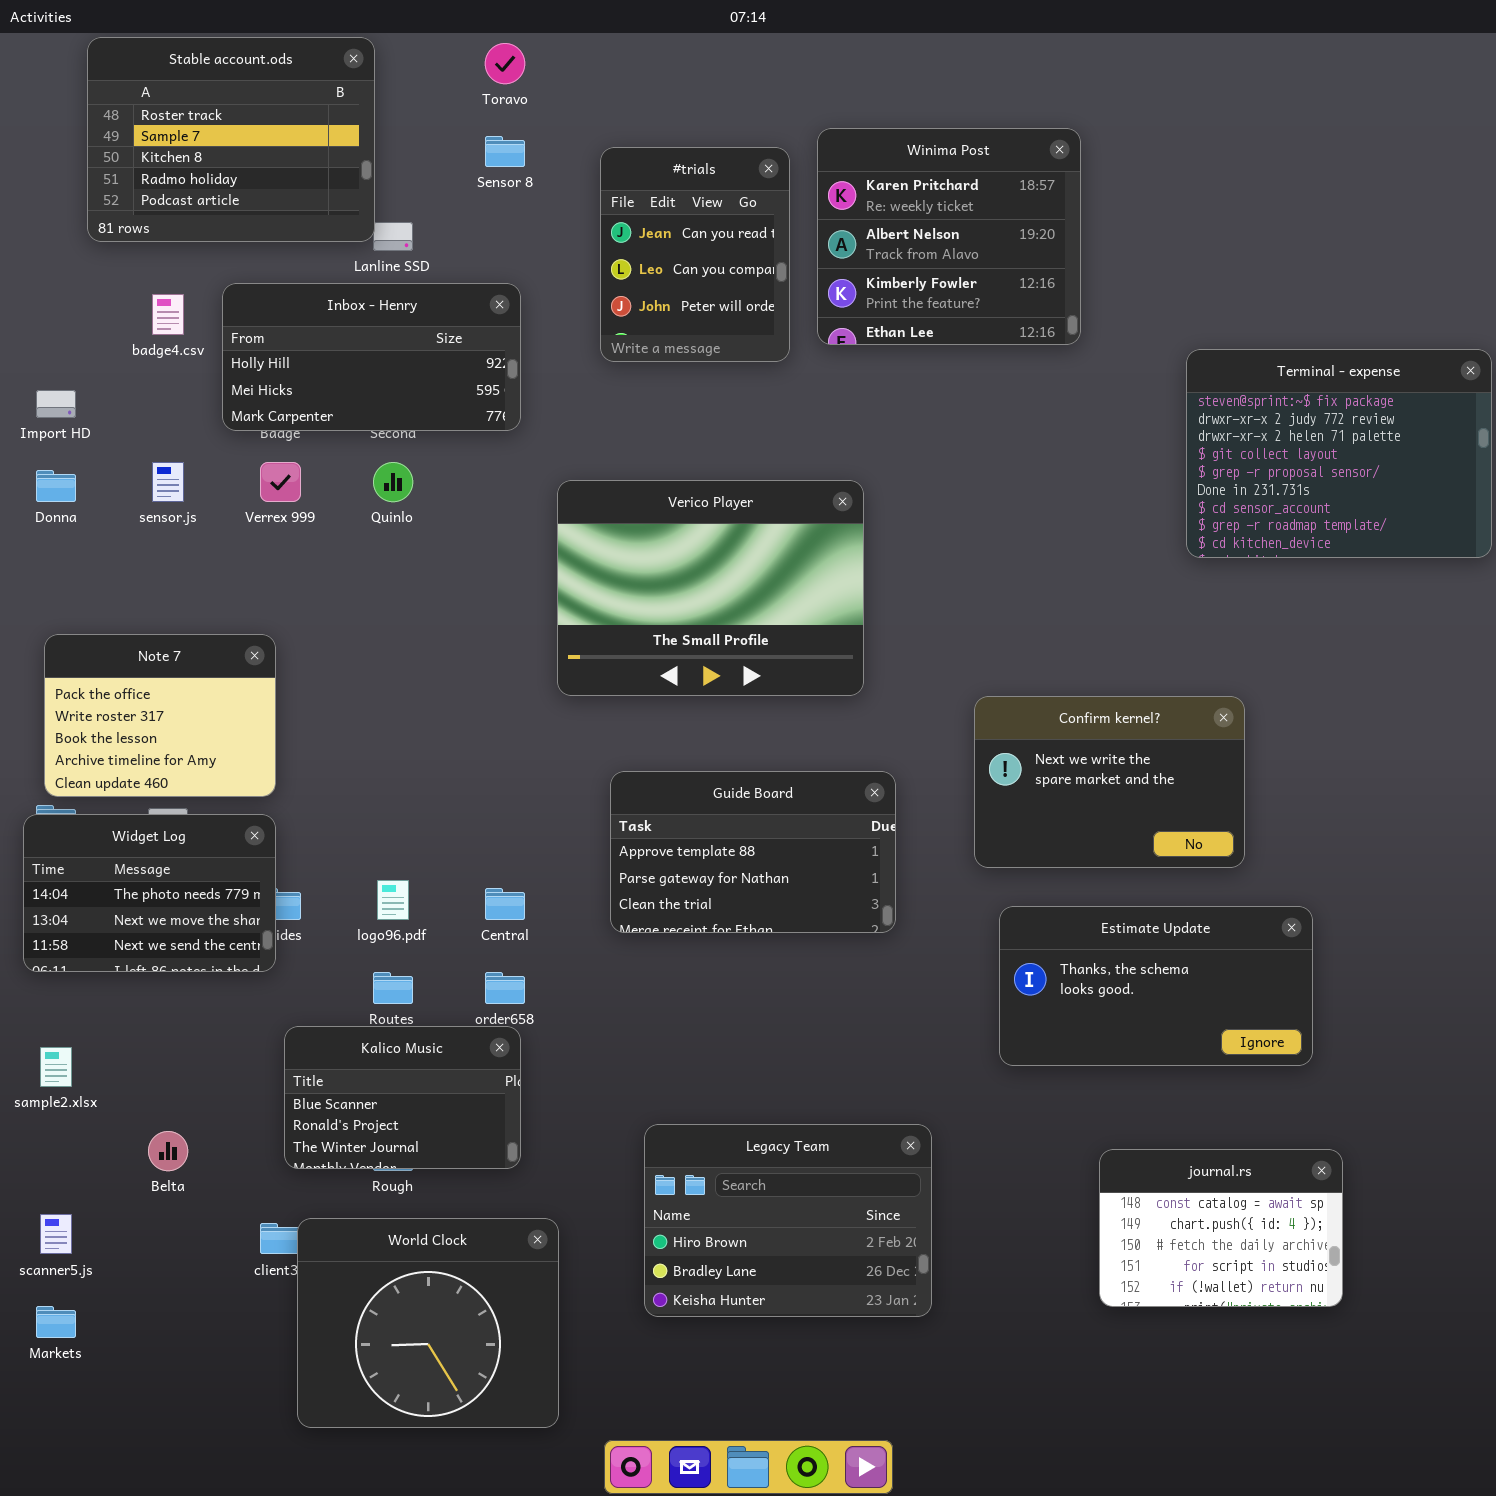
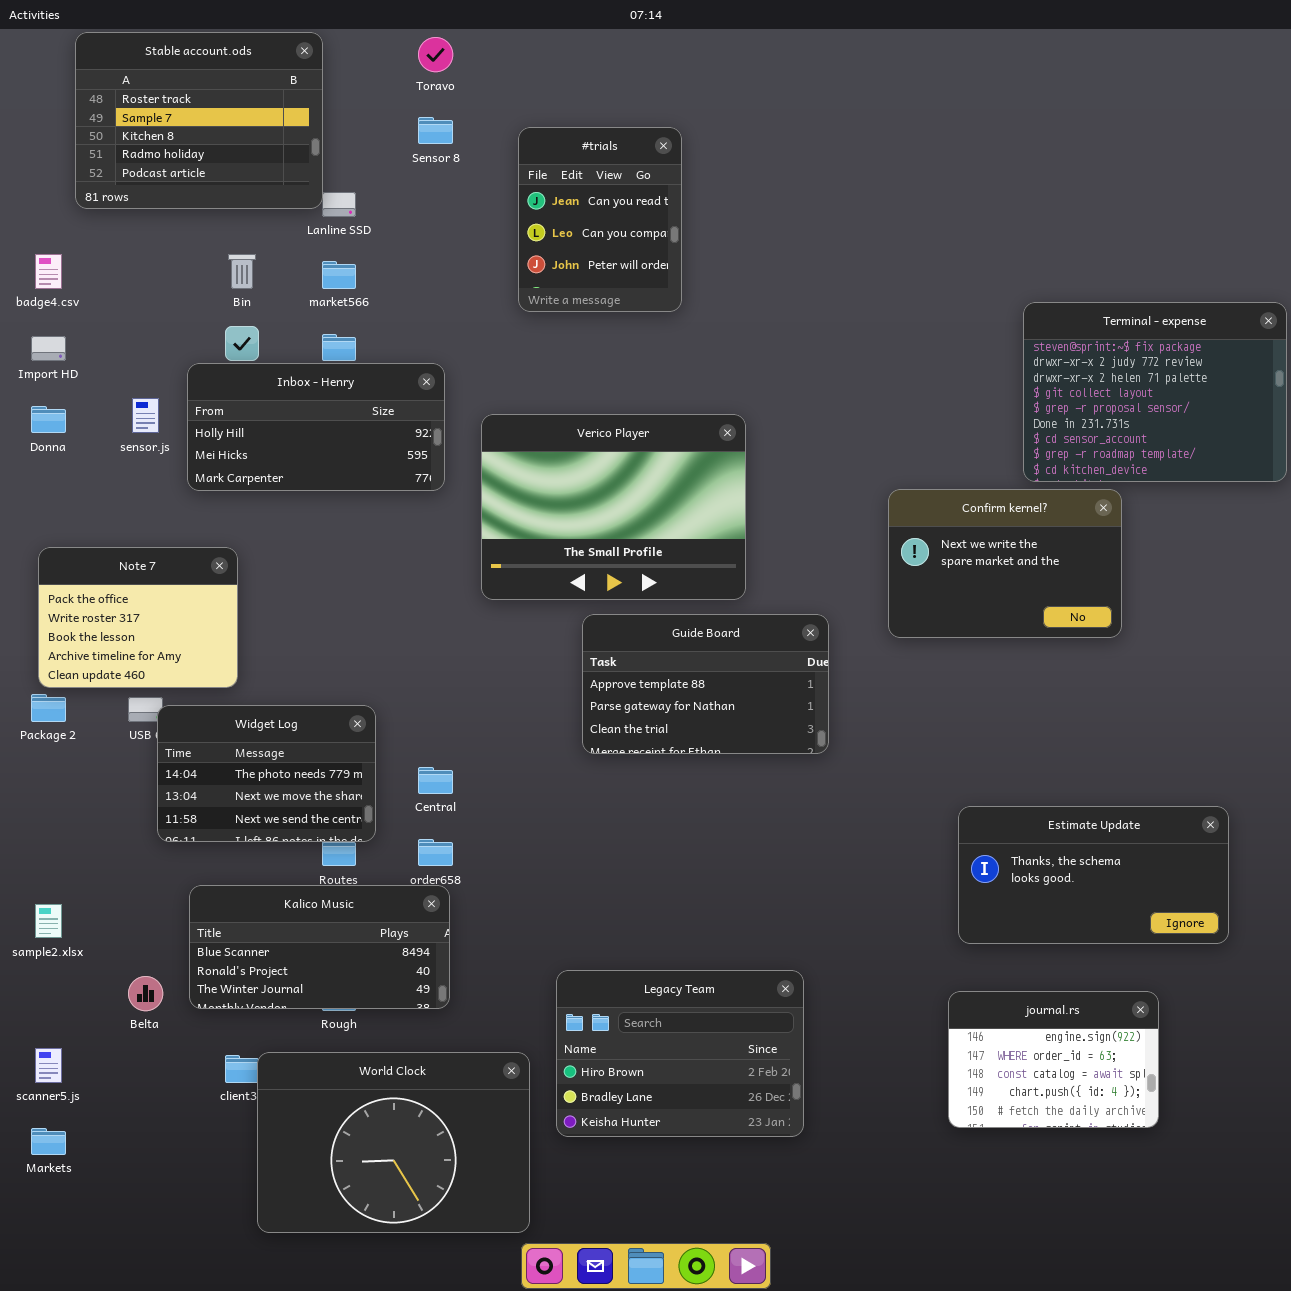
Winima Post: [817,128,1081,345] -> none, closed
Inbox - Henry: [222,283,521,431] -> [187,363,445,491], moved
badge4.csv: [152,294,184,335] -> [35,254,62,289], moved
Confirm kernel?: [974,696,1245,868] -> [888,489,1122,638], moved
Guide Board: [610,771,896,933] -> [582,614,829,754], moved
Widget Log: [23,814,276,972] -> [157,705,376,842], moved
Estimate Update: [999,906,1313,1066] -> [958,806,1229,944], moved
Kalico Music: [284,1026,521,1169] -> [189,885,450,1009], resized
journal.rs: [1099,1149,1343,1307] -> [948,991,1159,1128], scrolled up 2 rows
World Clock: [297,1218,559,1428] -> [257,1052,530,1233], resized

